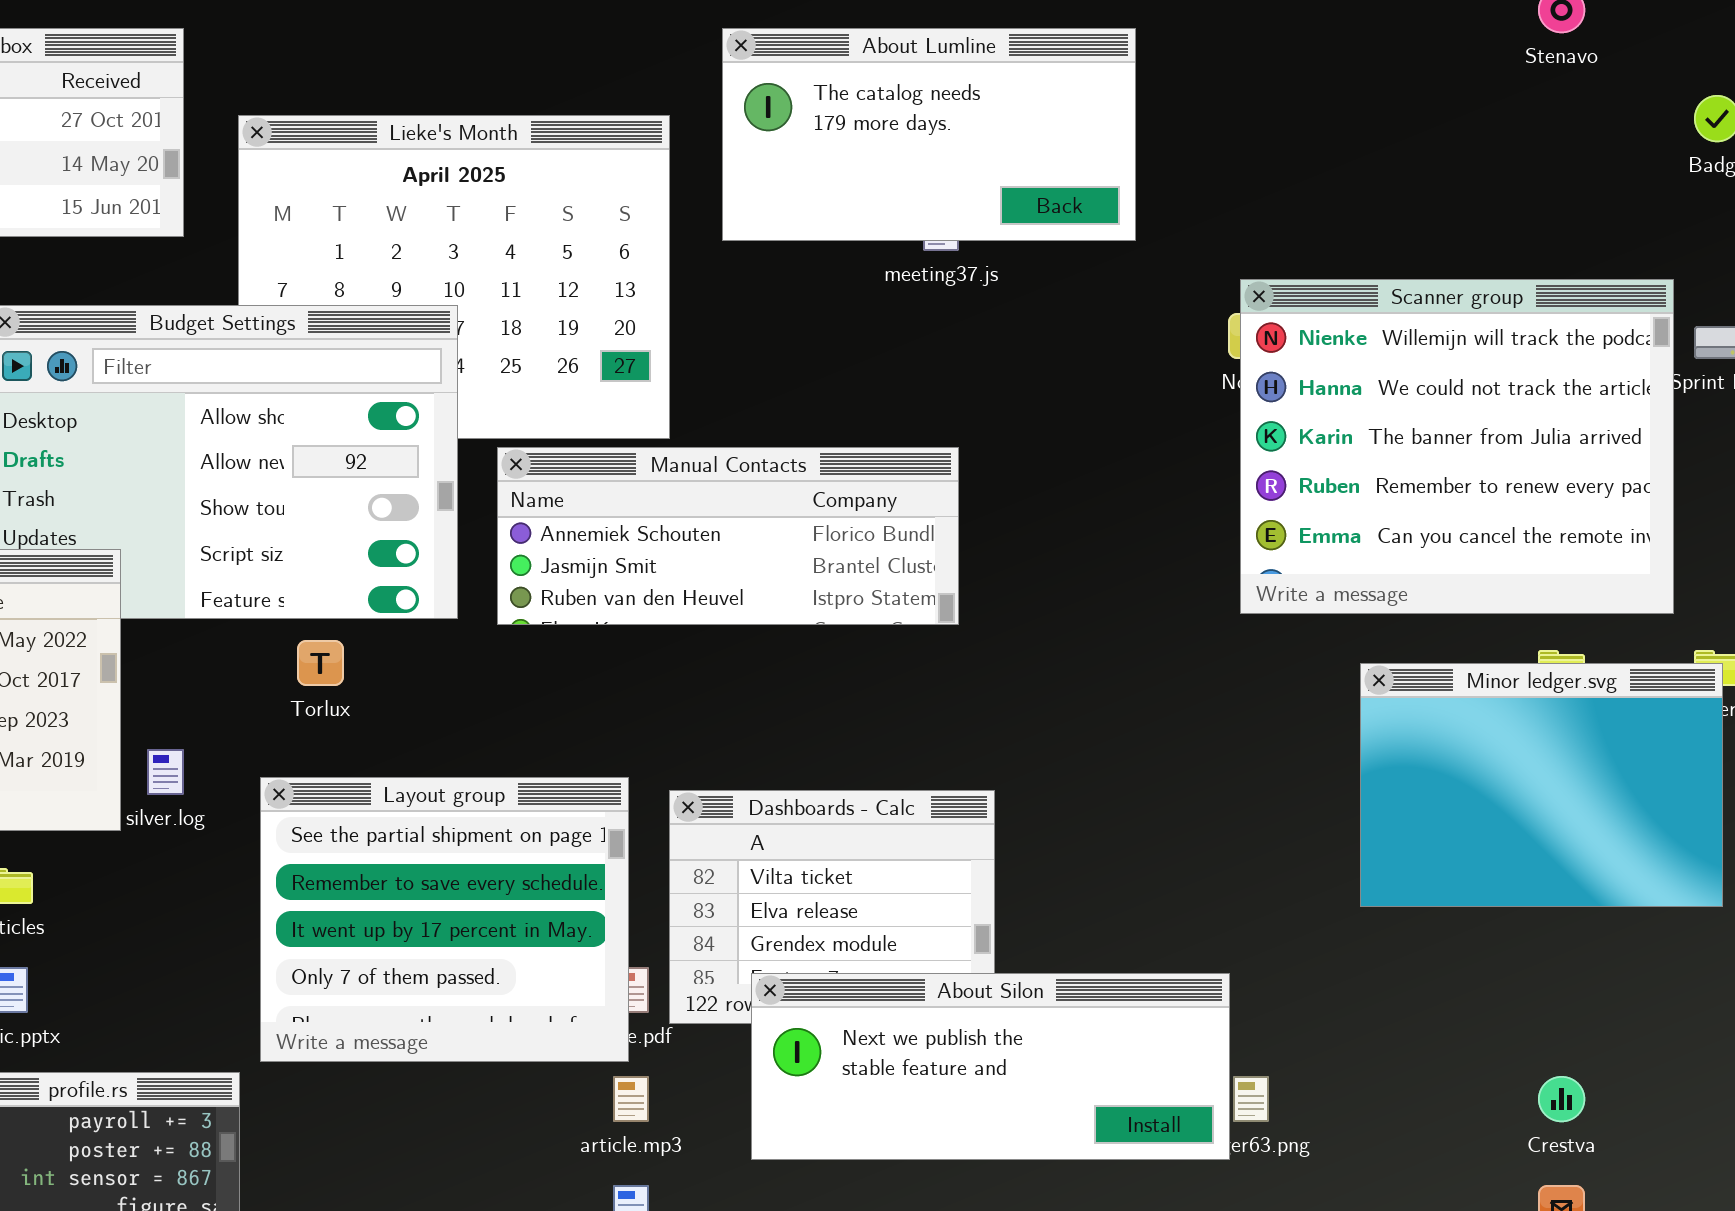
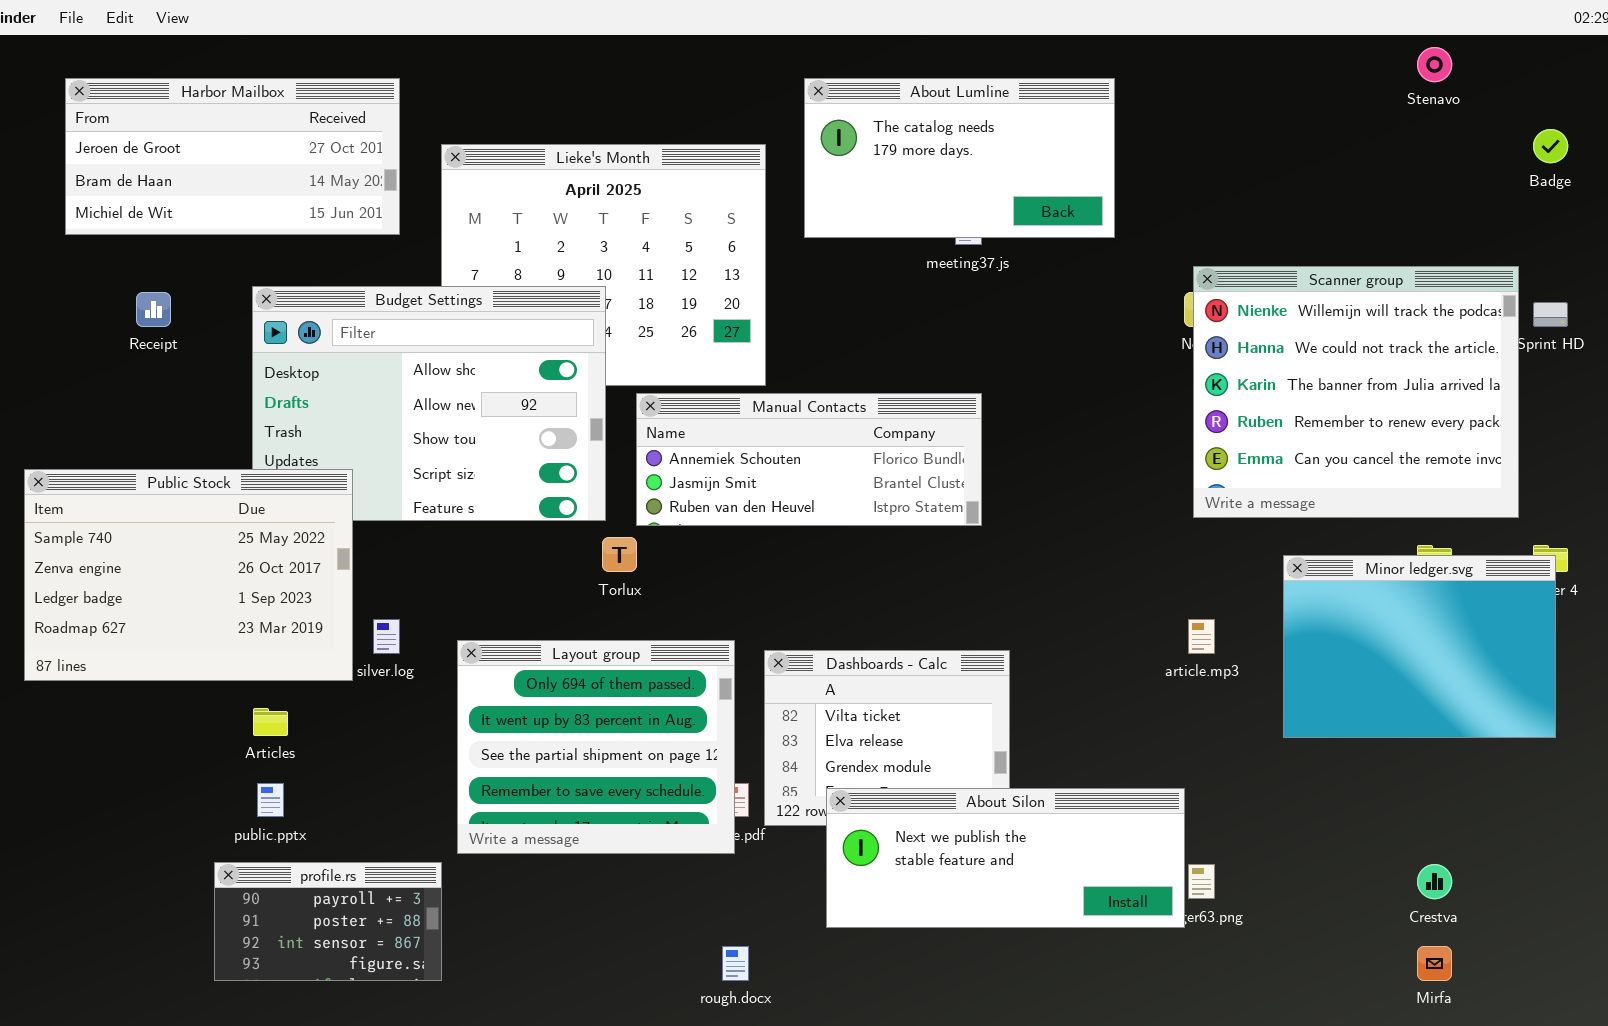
Torlux: [297,640,344,686] -> [602,537,637,572], moved
Layout group: [260,777,629,1062] -> [457,640,735,854], scrolled up 2 rows
article.mp3: [613,1076,649,1122] -> [1188,619,1215,654], moved

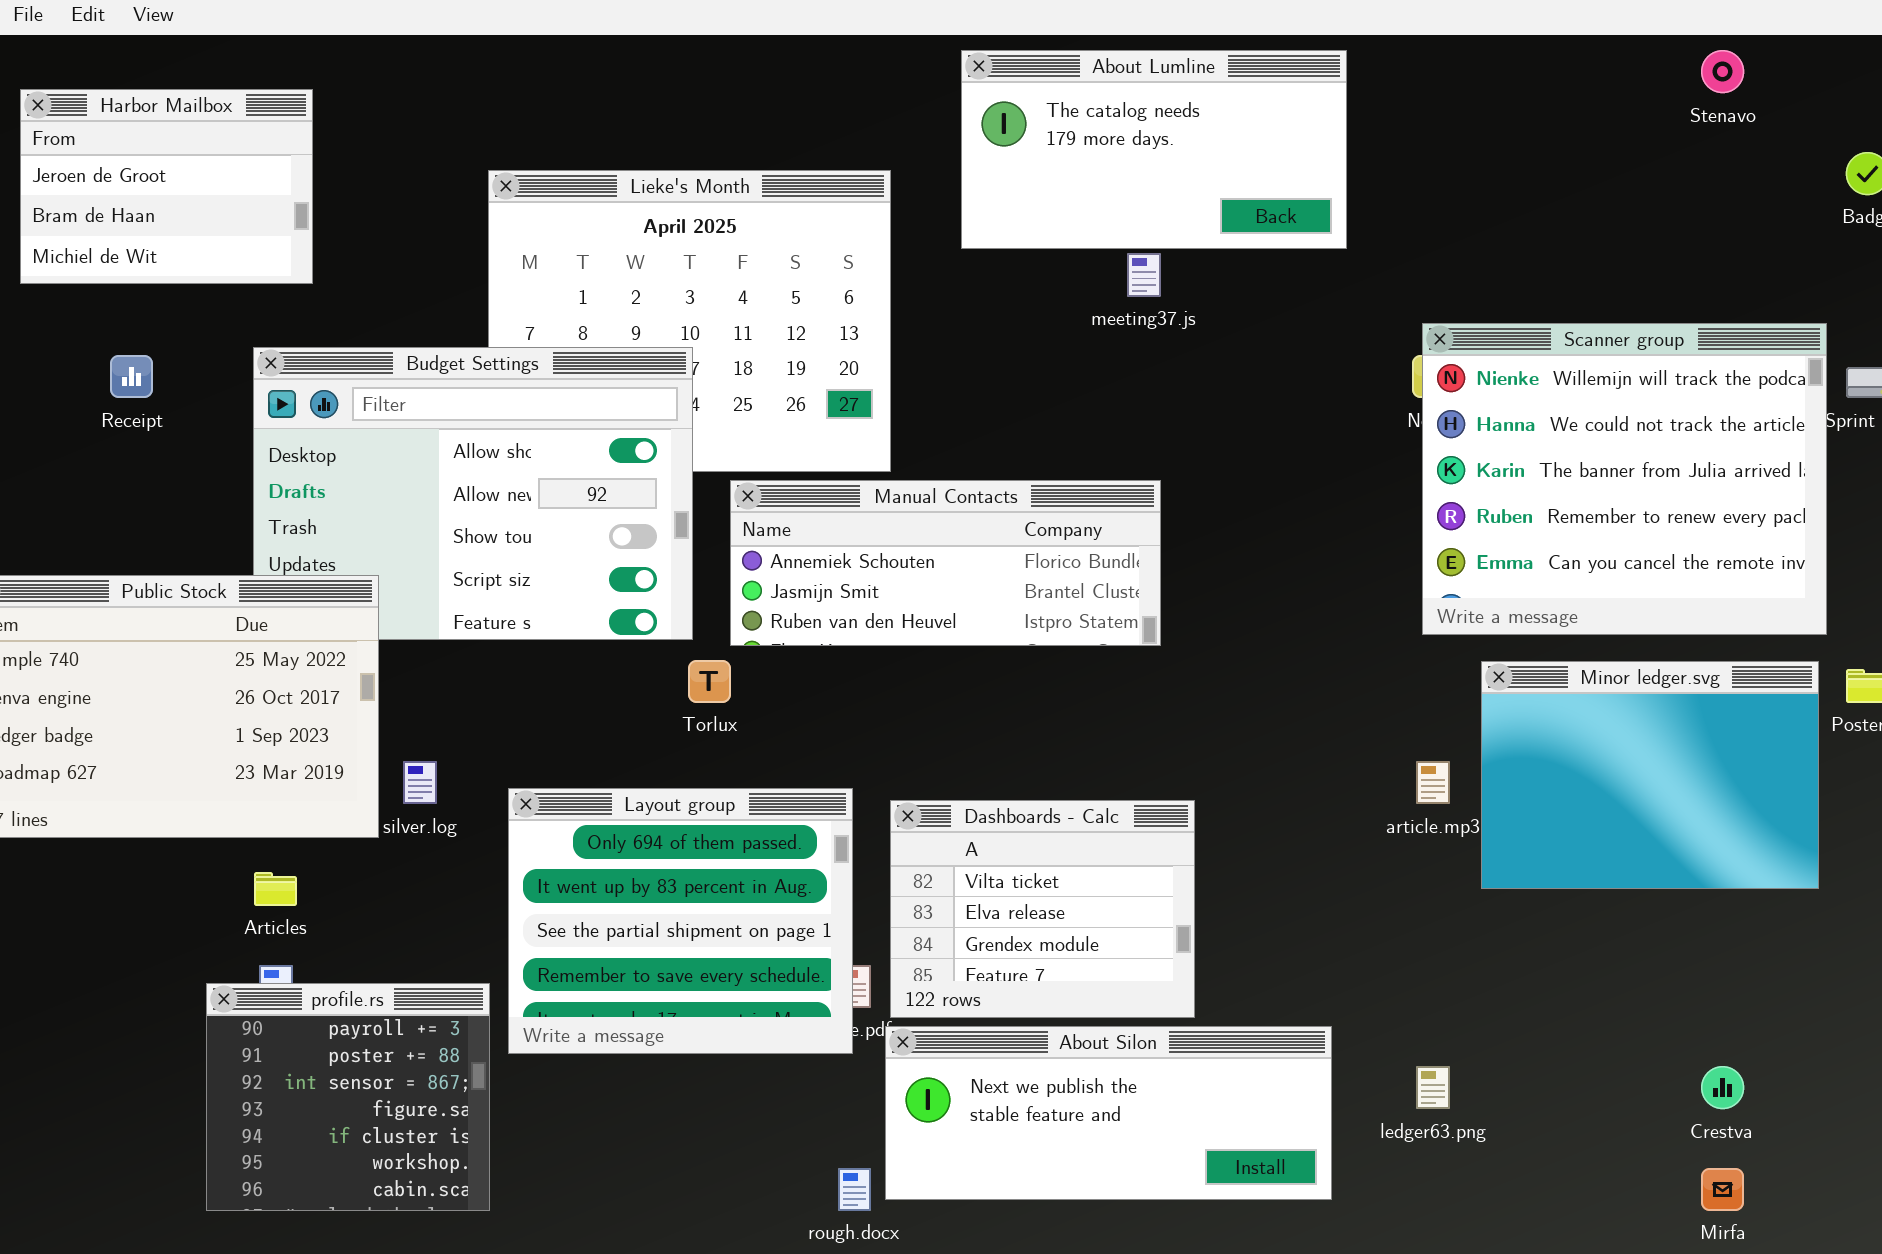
Harbor Mailbox: [65,78,400,235] -> [20,89,313,284], resized
About Lumline: [804,78,1115,238] -> [961,50,1347,249], moved
Minor ledger.svg: [1283,555,1556,738] -> [1481,661,1819,889], moved
About Silon: [826,788,1185,928] -> [885,1026,1332,1200], moved
profile.rs: [214,862,442,981] -> [206,983,490,1211], resized

